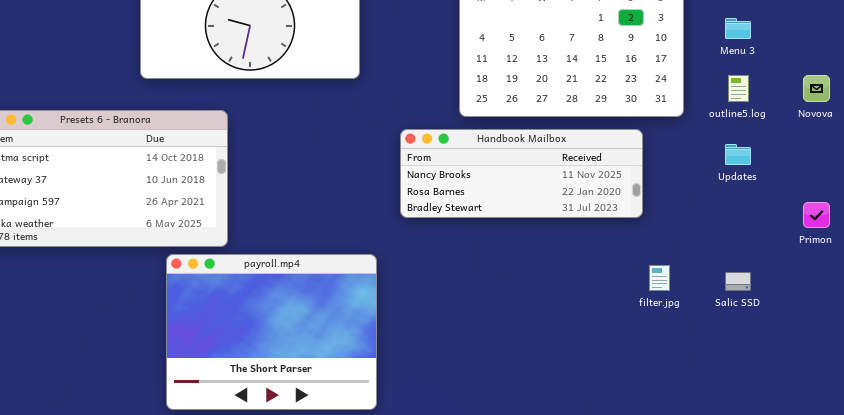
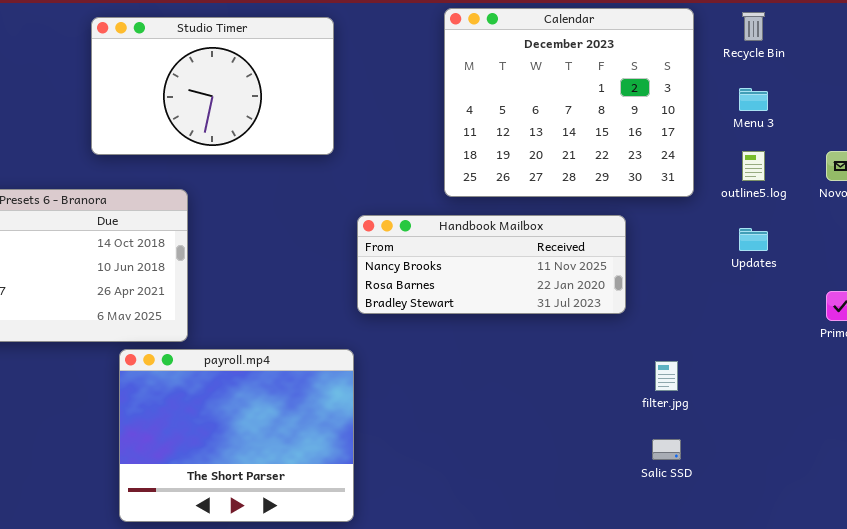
Handbook Mailbox: [400,129,643,218] -> [357,215,626,314], moved
Salic SSD: [725,272,751,291] -> [652,439,681,460], moved

